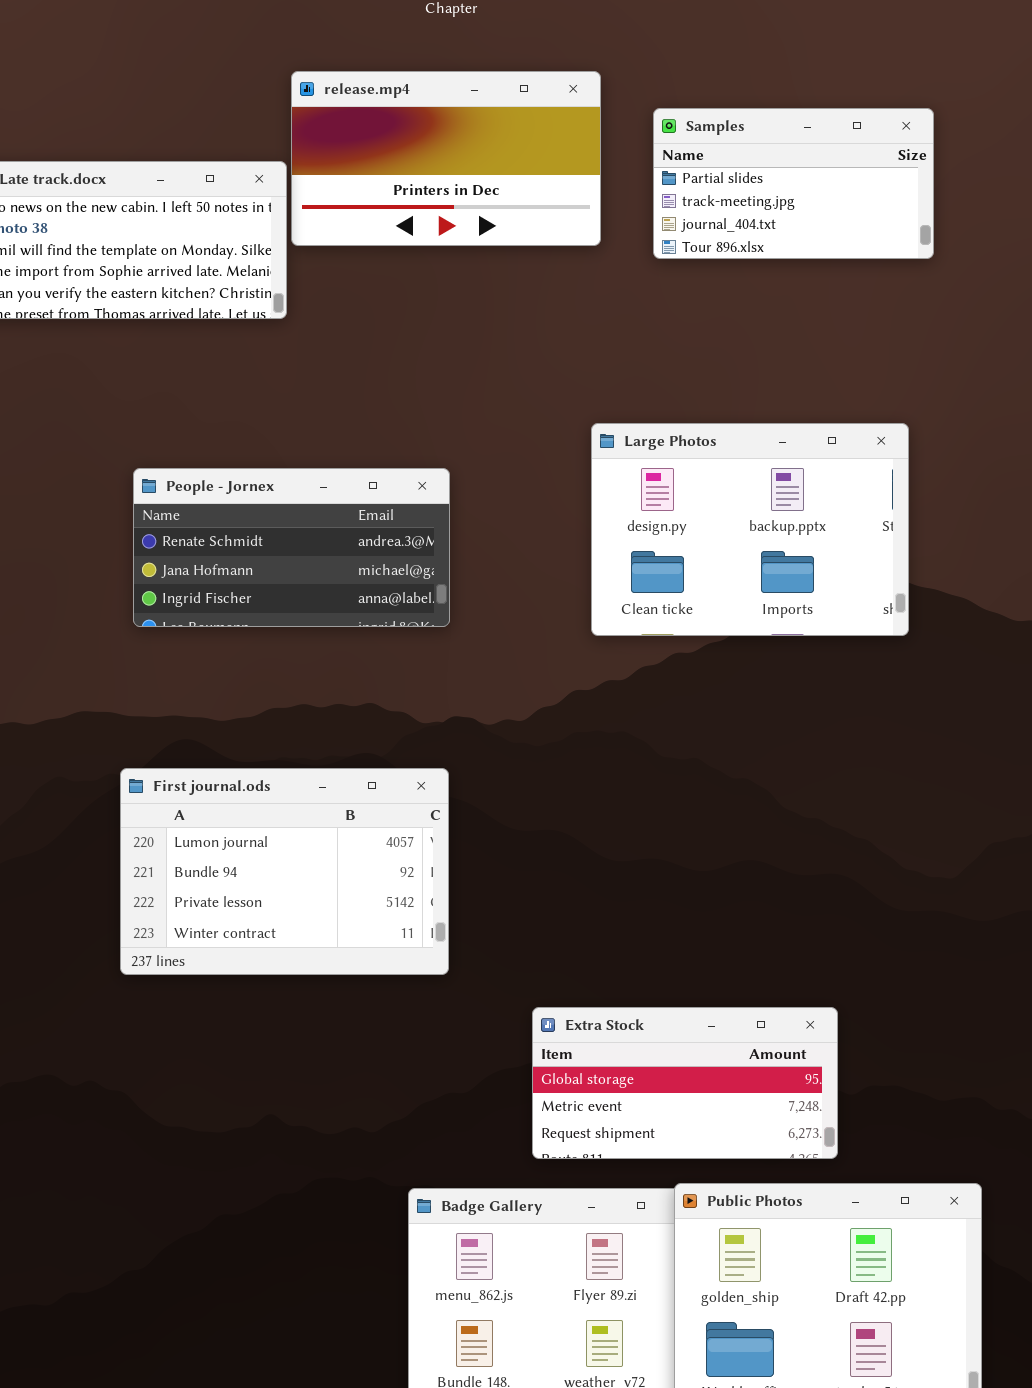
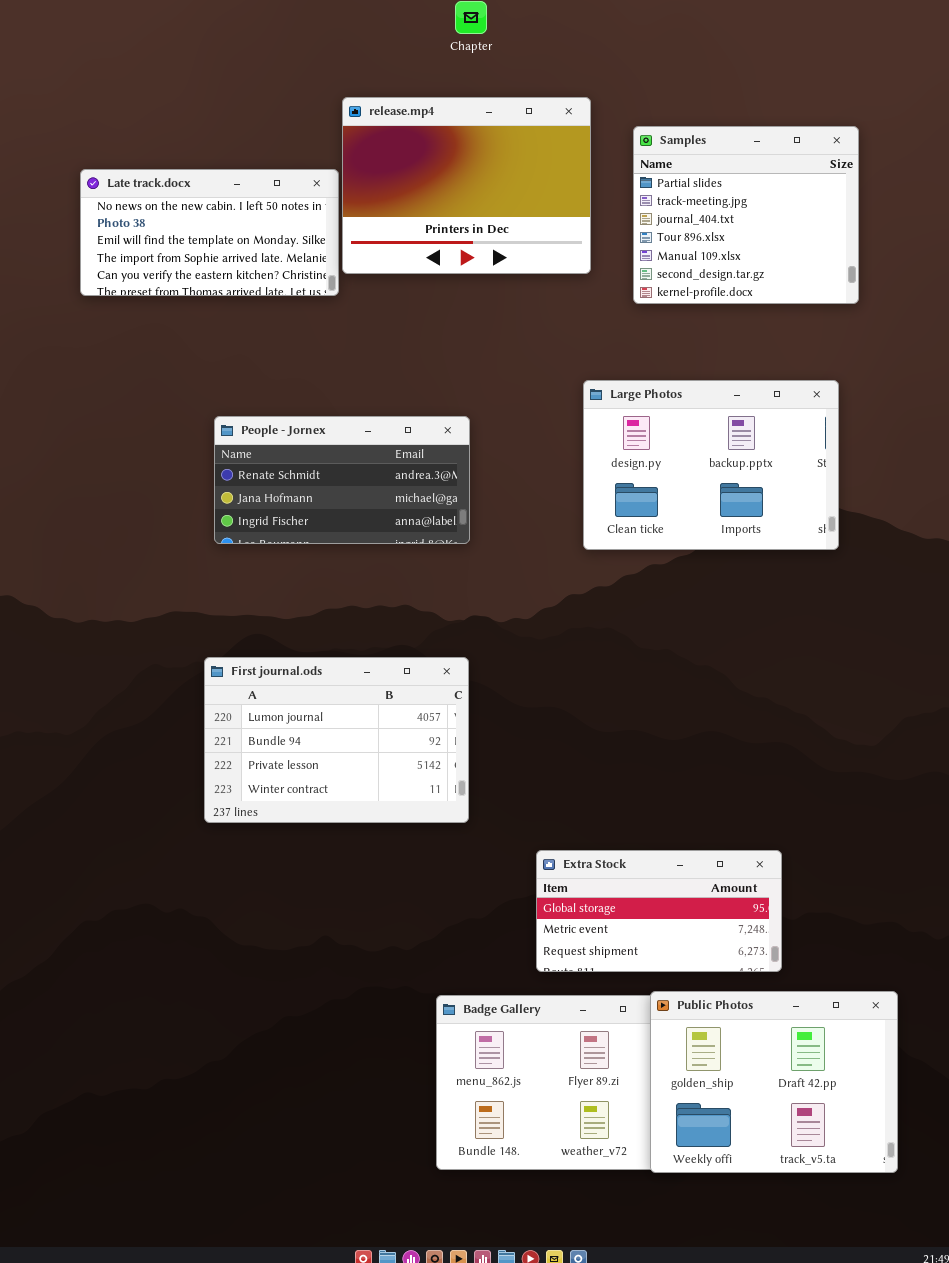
release.mp4: [291,71,601,246] -> [342,97,591,274], resized
Samples: [653,108,934,259] -> [633,126,859,304], resized

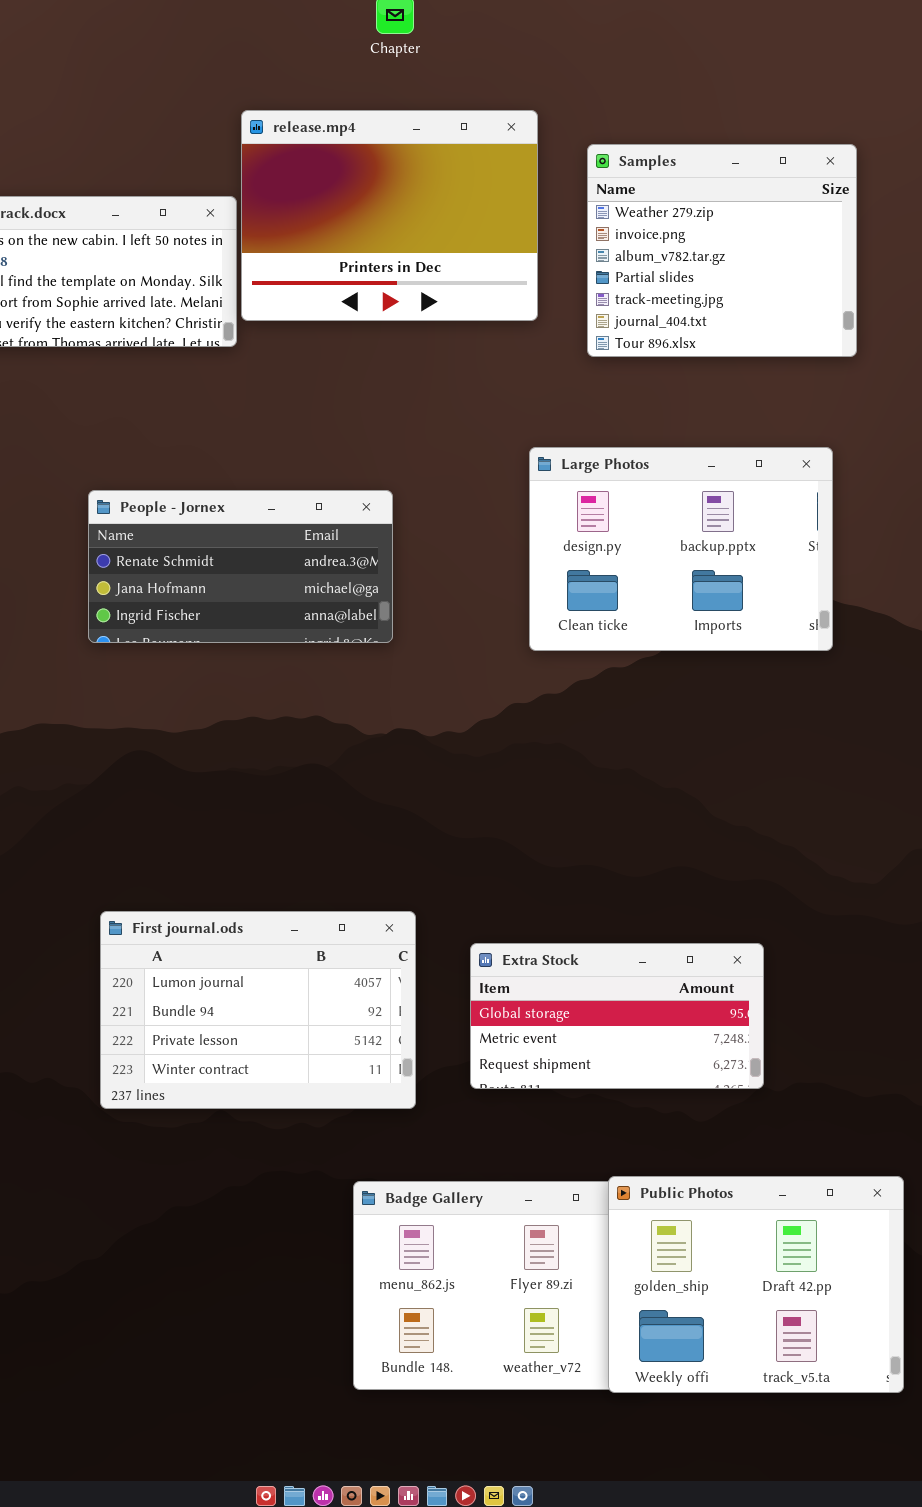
Samples: [633,126,859,304] -> [587,144,857,357], scrolled up 3 rows
First journal.ods: [204,657,469,823] -> [100,911,416,1109], moved
Extra Stock: [536,850,782,972] -> [470,943,764,1089], moved

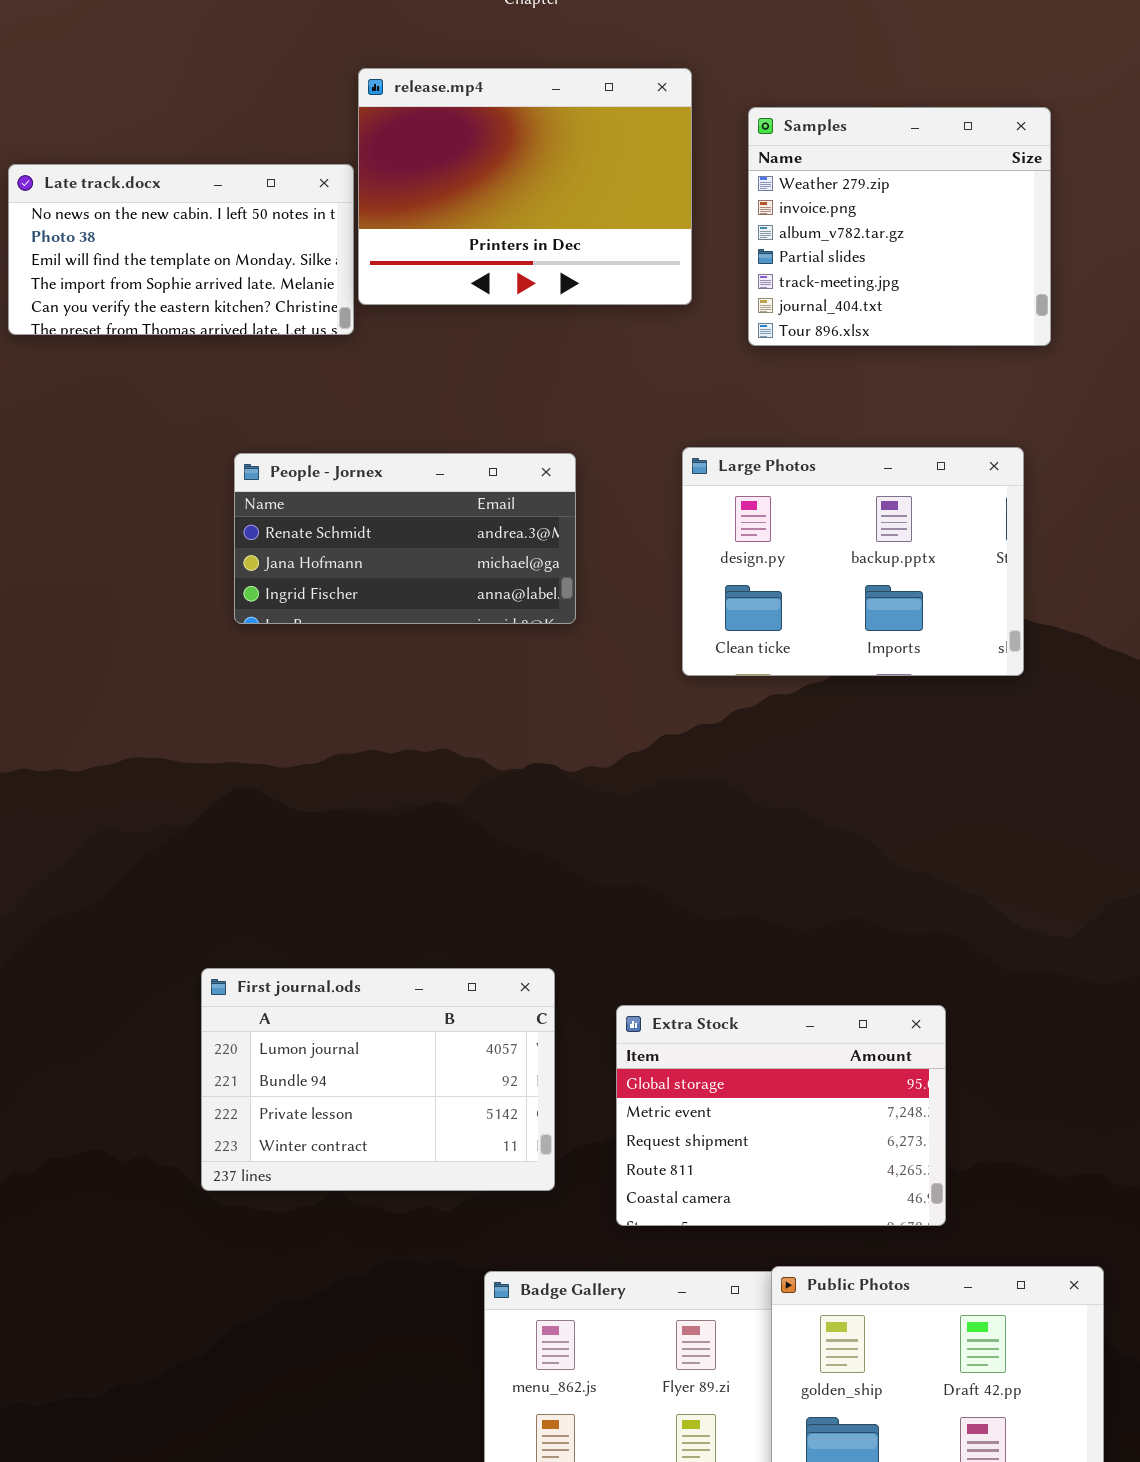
People - Jornex: [88,490,393,643] -> [234,453,576,624], moved
Extra Stock: [470,943,764,1089] -> [616,1005,946,1226], resized

